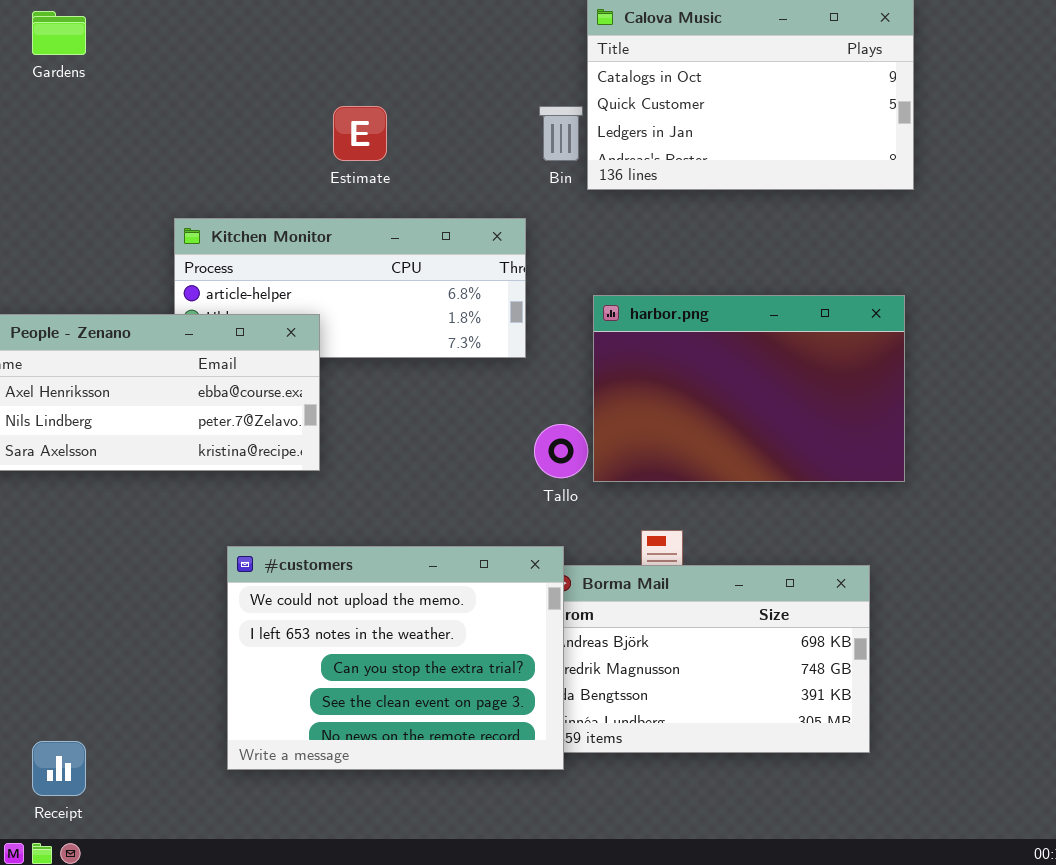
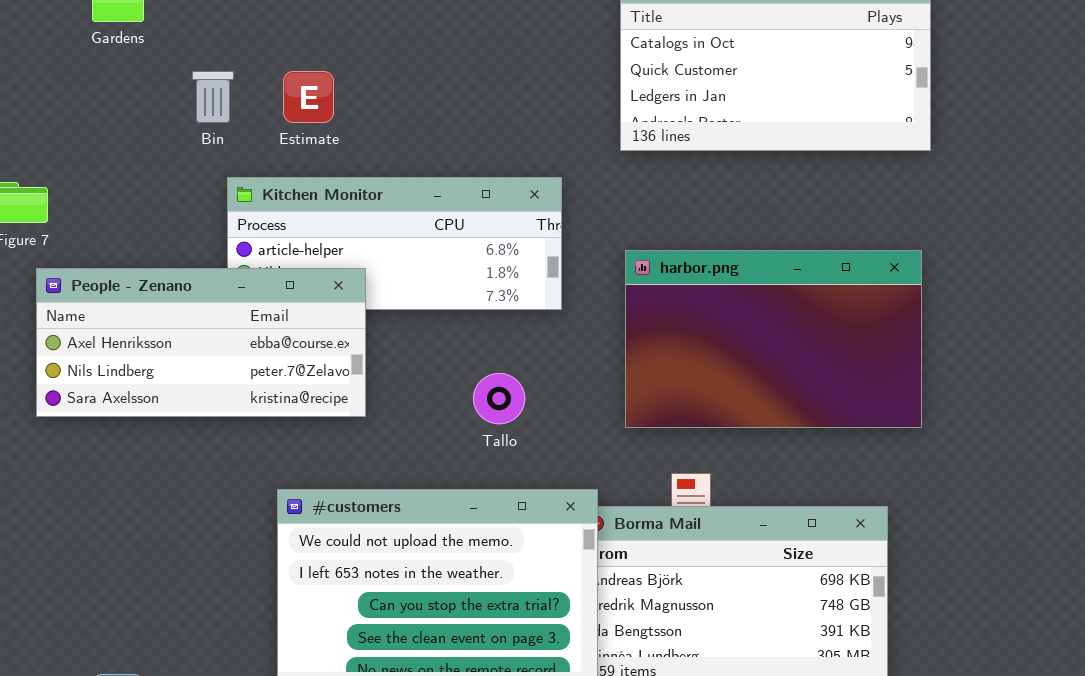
Estimate: [333,106,387,161] -> [283,71,334,123], moved
Bin: [539,106,583,161] -> [192,71,234,123], moved
Tallo: [534,424,588,478] -> [473,373,525,424], moved

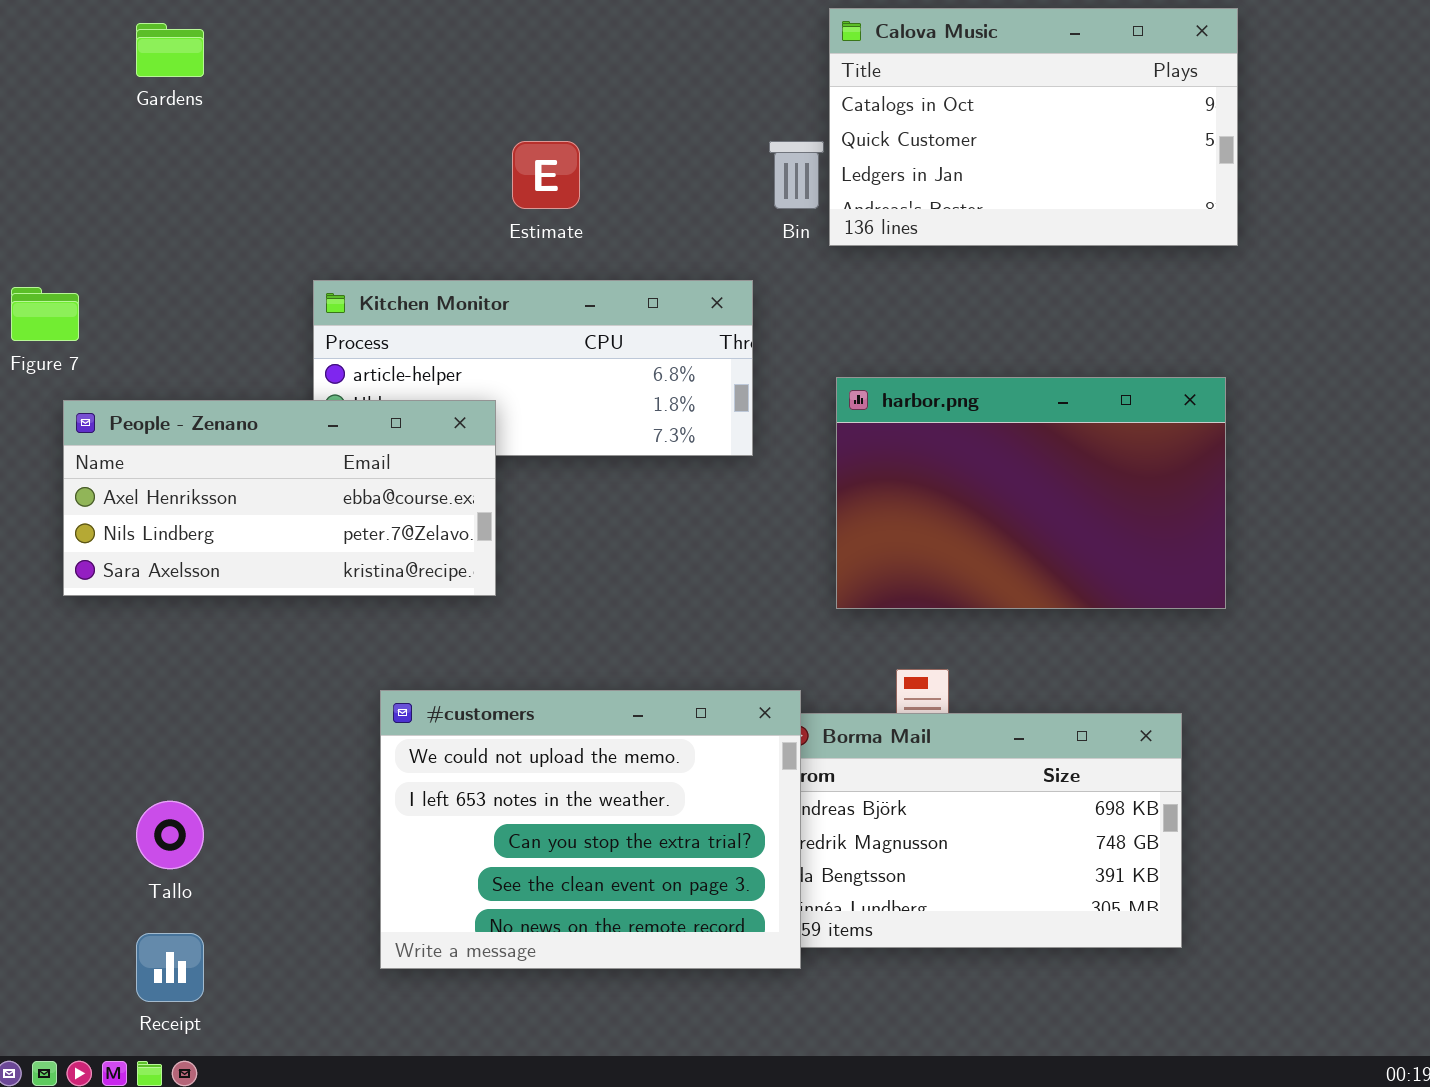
Bin: [192,71,234,123] -> [769,141,824,209], moved
Estimate: [283,71,334,123] -> [512,141,580,209], moved
Tallo: [473,373,525,424] -> [136,801,204,869], moved

